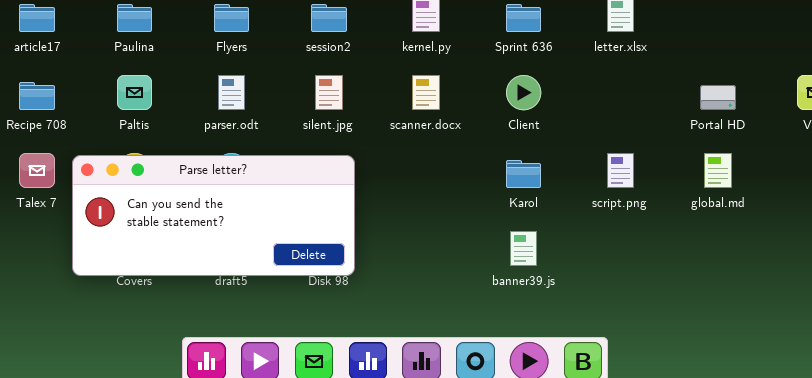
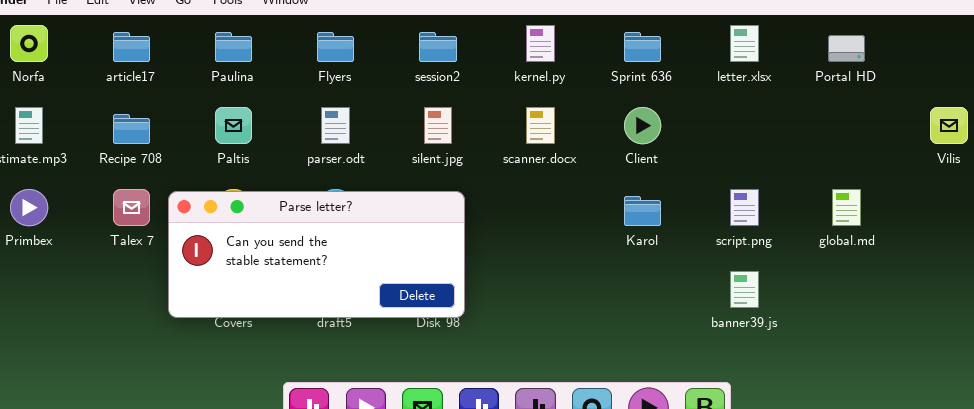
Portal HD: [700,85,736,110] -> [828,35,865,62], moved
banner39.js: [510,231,537,266] -> [730,271,759,308], moved

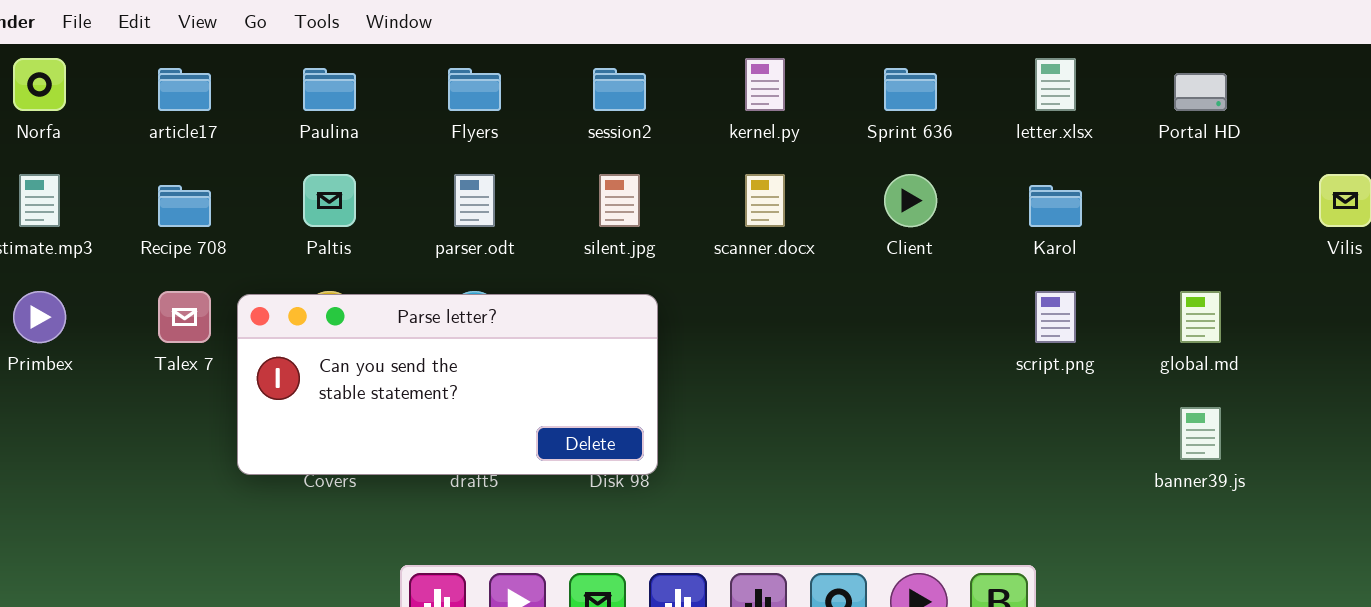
Karol: [624,196,661,226] -> [1029,185,1082,227], moved
banner39.js: [730,271,759,308] -> [1180,407,1221,460], moved

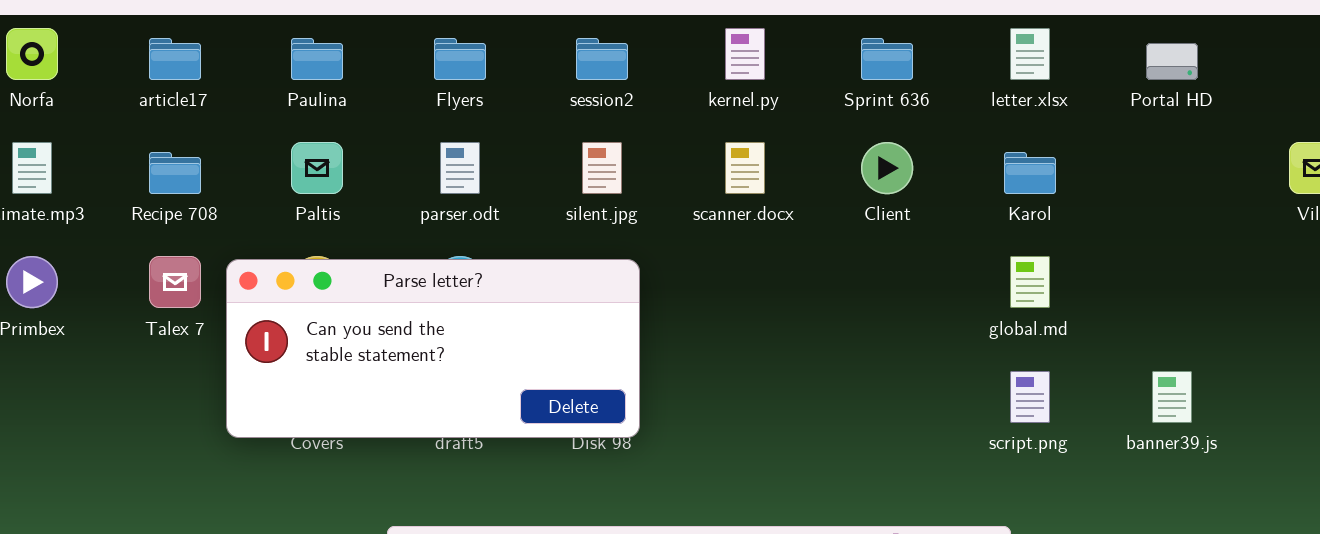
script.png: [1035,291,1076,343] -> [1010,371,1050,423], moved
global.md: [1180,291,1221,343] -> [1010,256,1050,308], moved

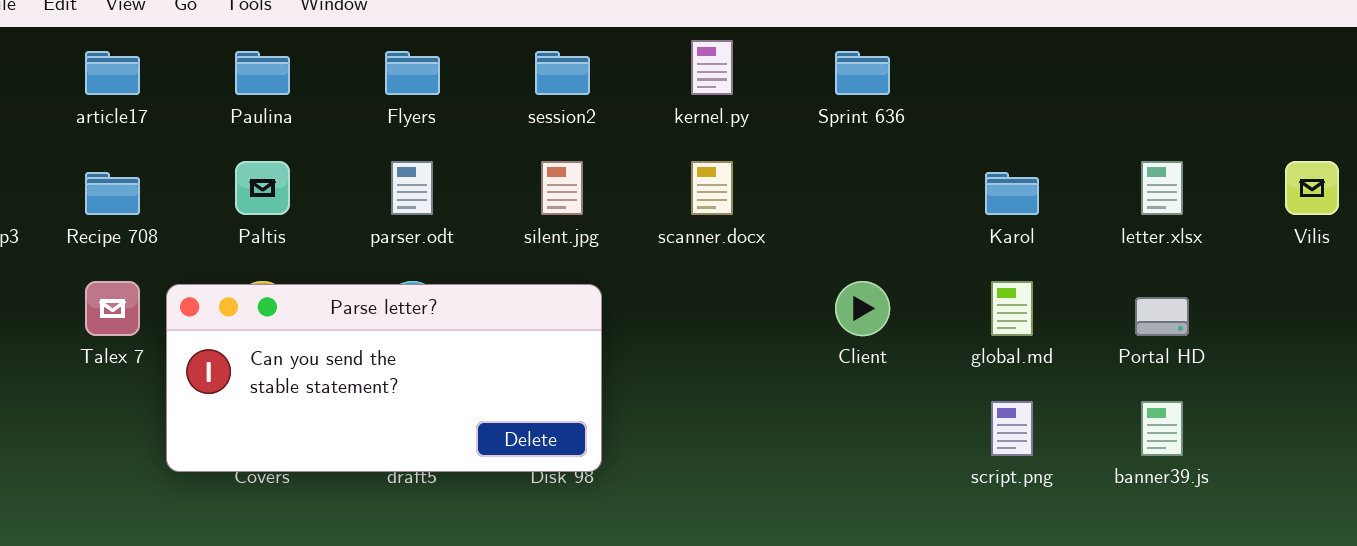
letter.xlsx: [1010,28,1050,80] -> [1141,161,1183,215], moved
Portal HD: [1146,43,1198,80] -> [1135,297,1189,336], moved
Client: [861,142,913,194] -> [835,281,890,336], moved

